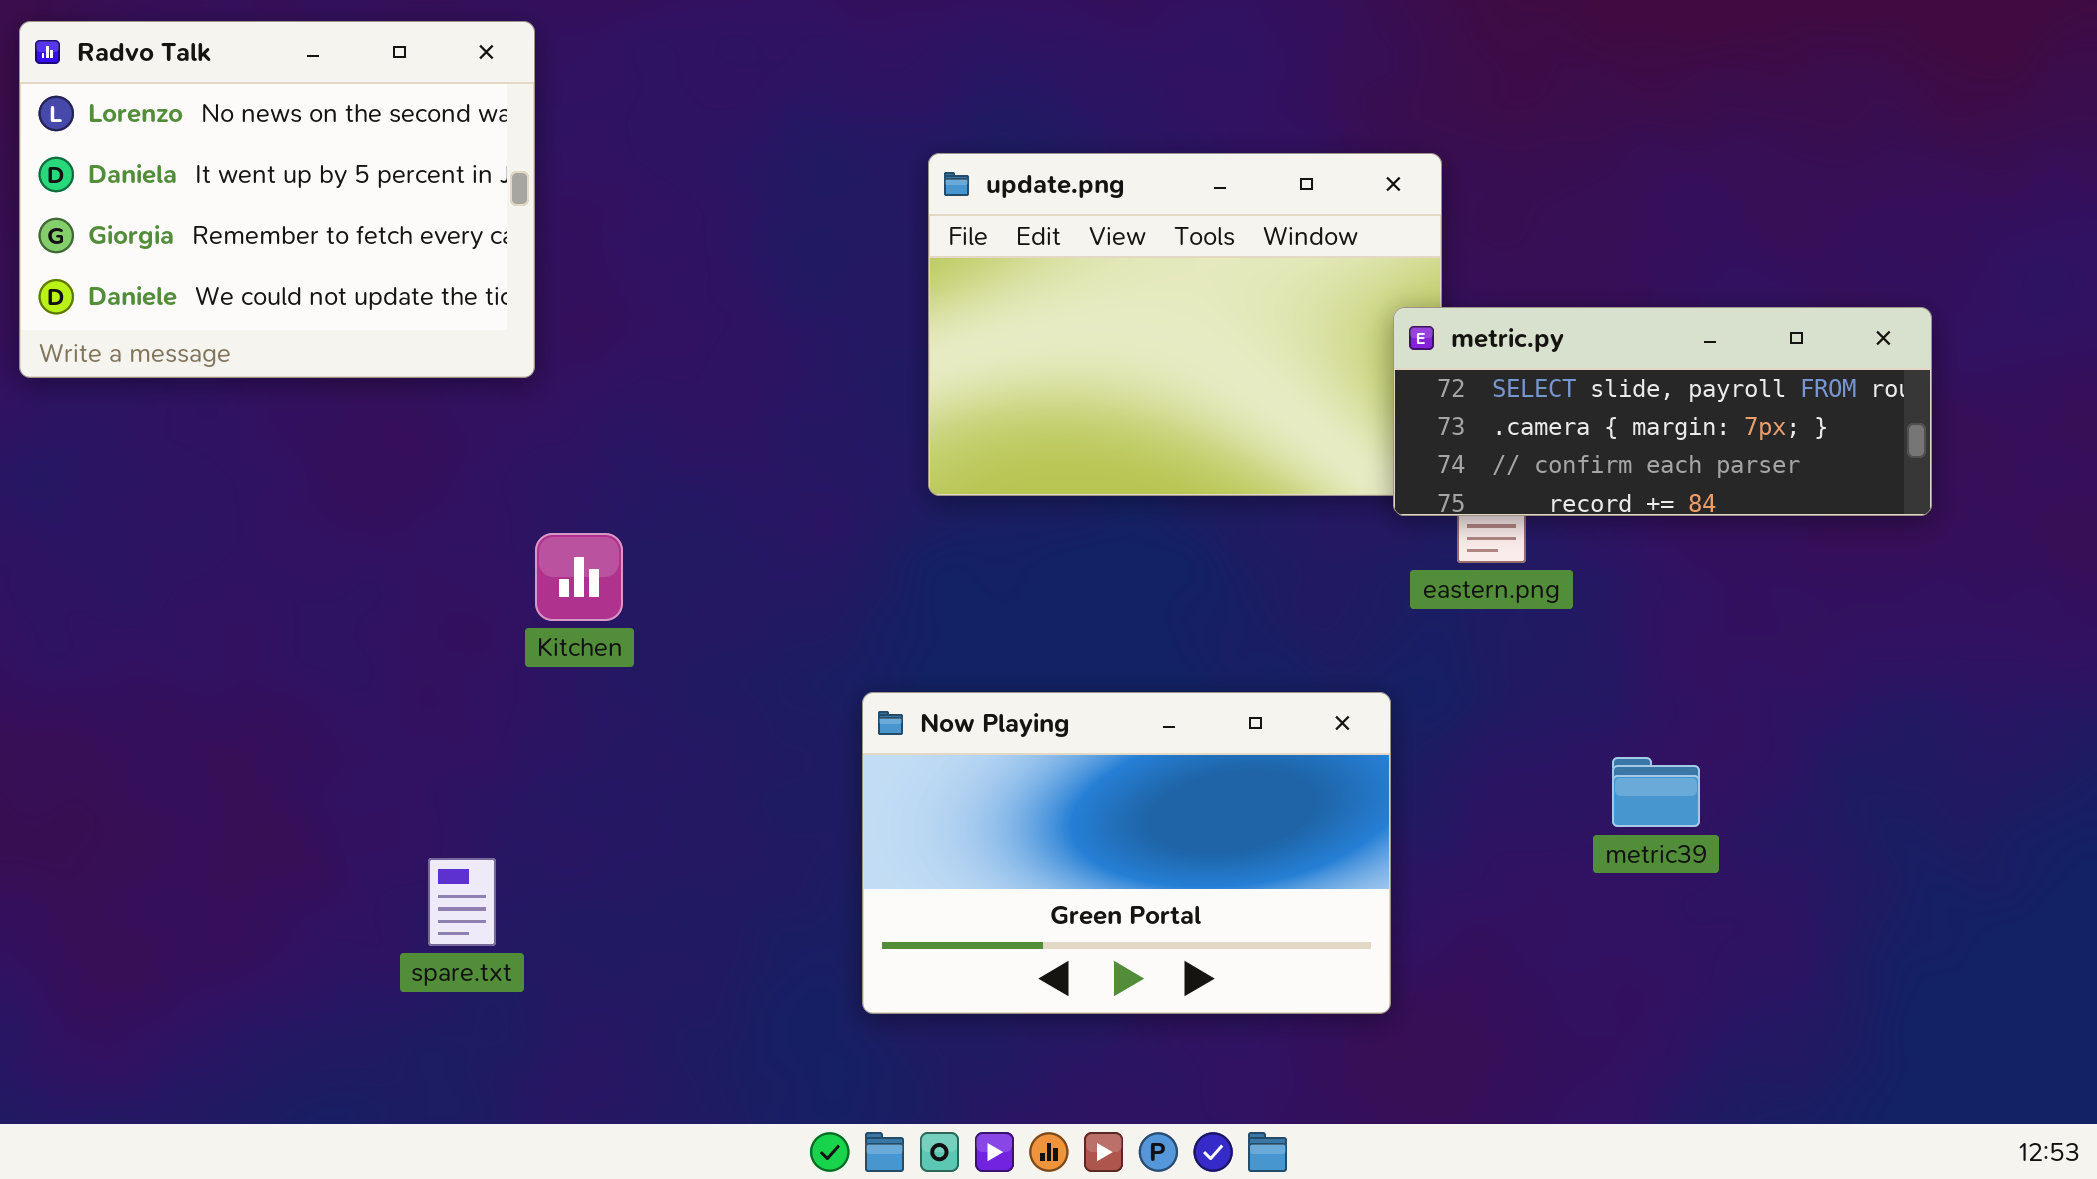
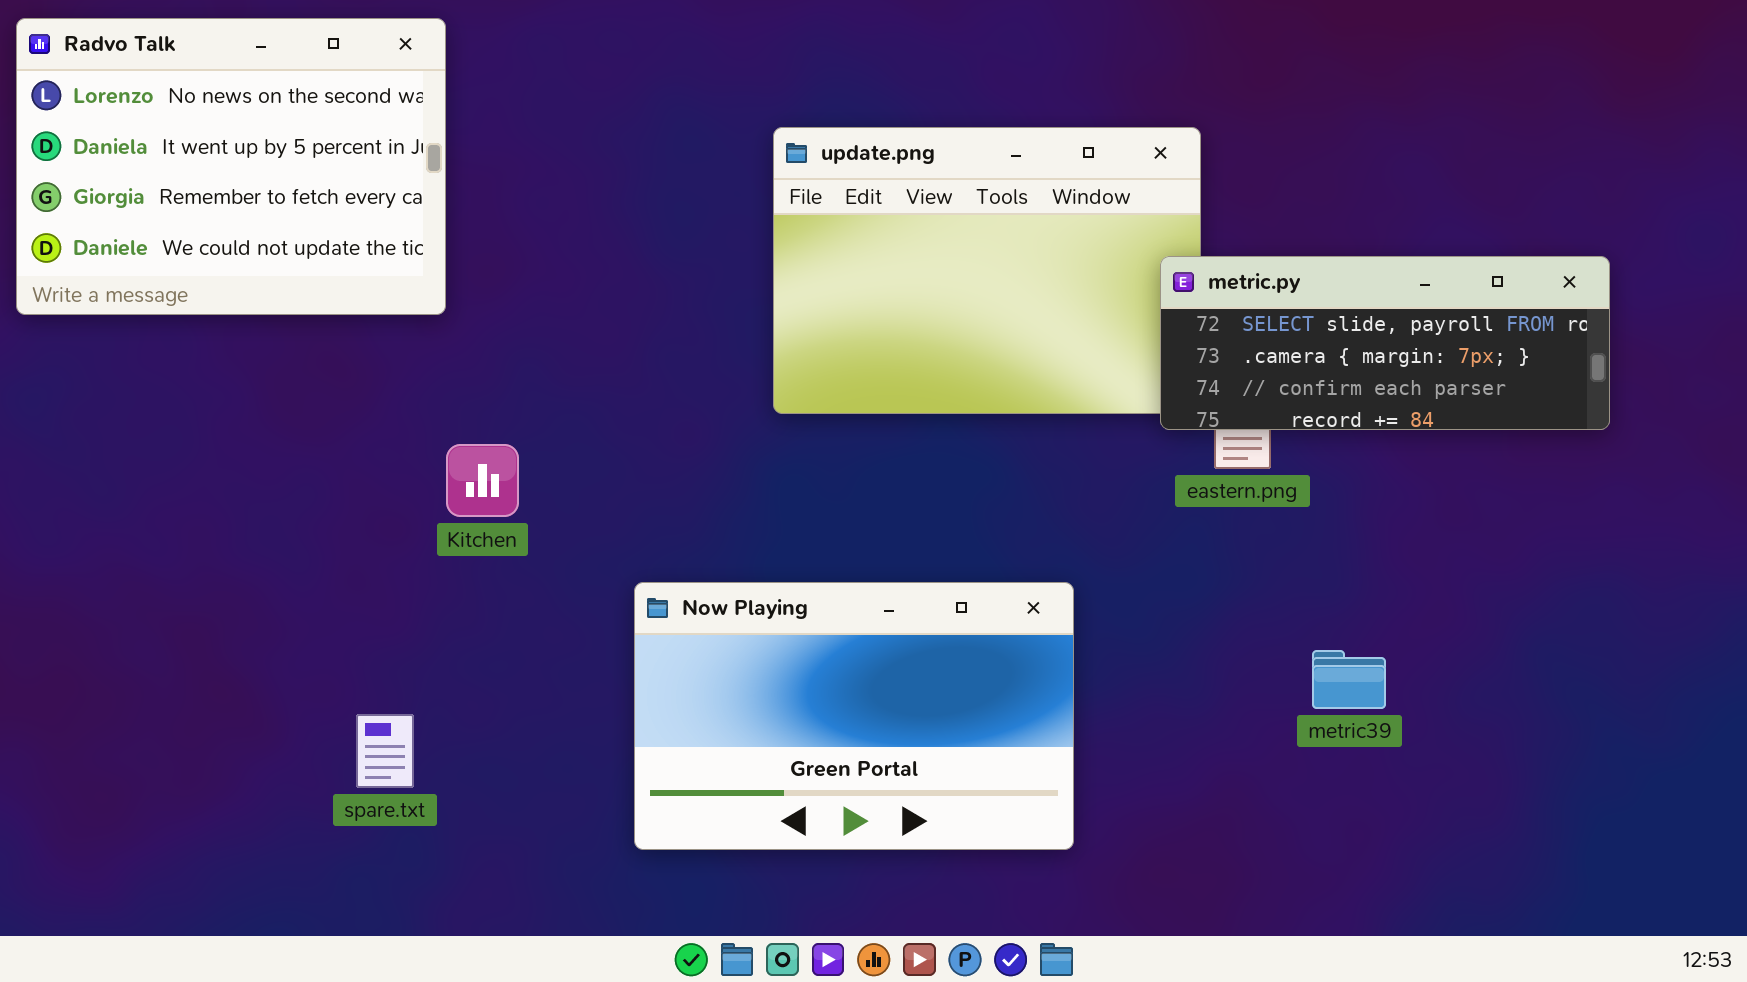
Now Playing: [862,692,1391,1014] -> [634,582,1074,850], moved
metric39: [1612,757,1700,827] -> [1312,650,1386,709], moved

